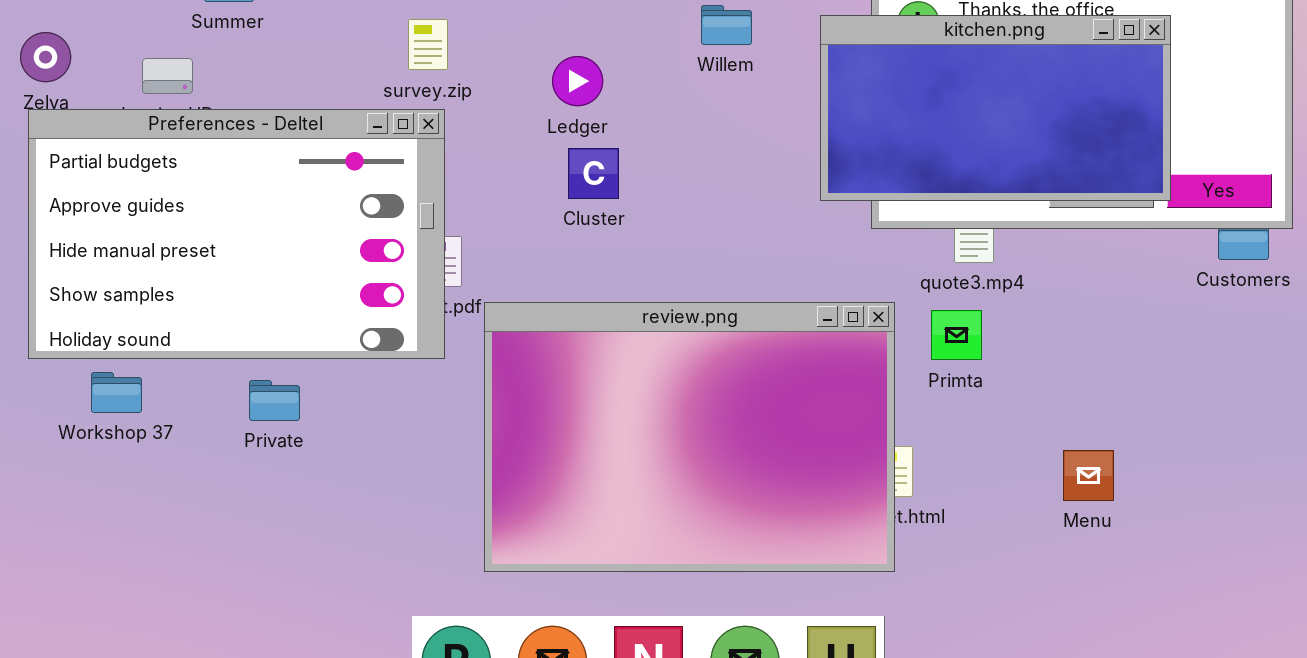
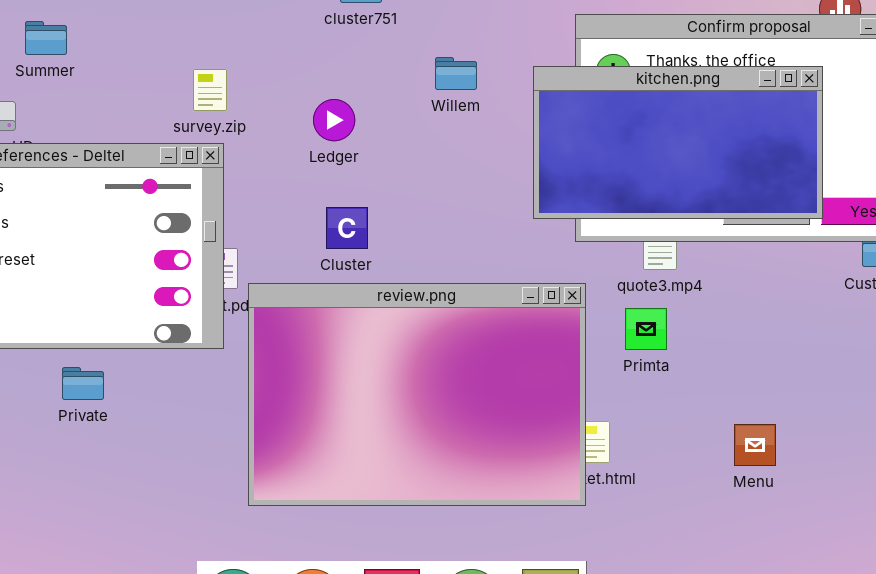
Cluster: [568,148,619,199] -> [326,207,368,249], moved
review.png: [484,302,895,572] -> [248,283,586,506], moved

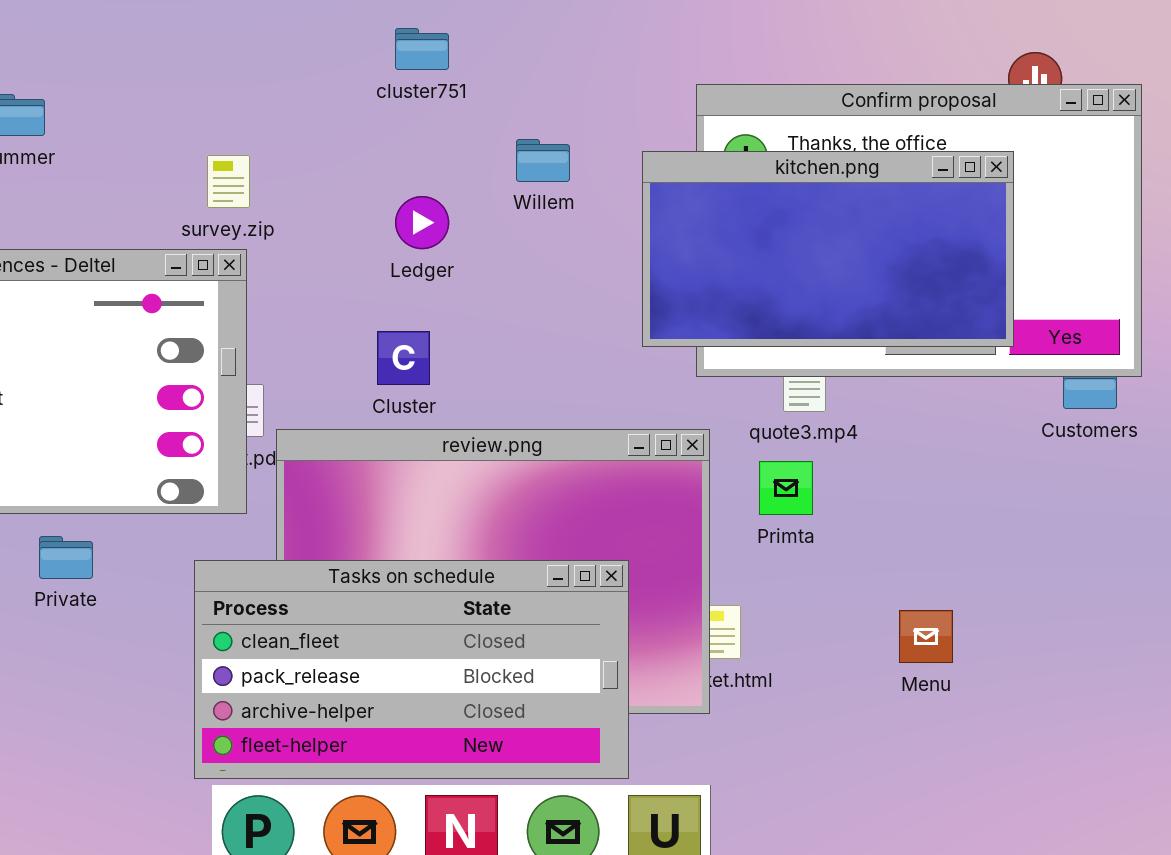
Ledger: [313,99,355,141] -> [395,196,449,249], moved
Tasks on schedule: none -> [194,560,629,779], opened

